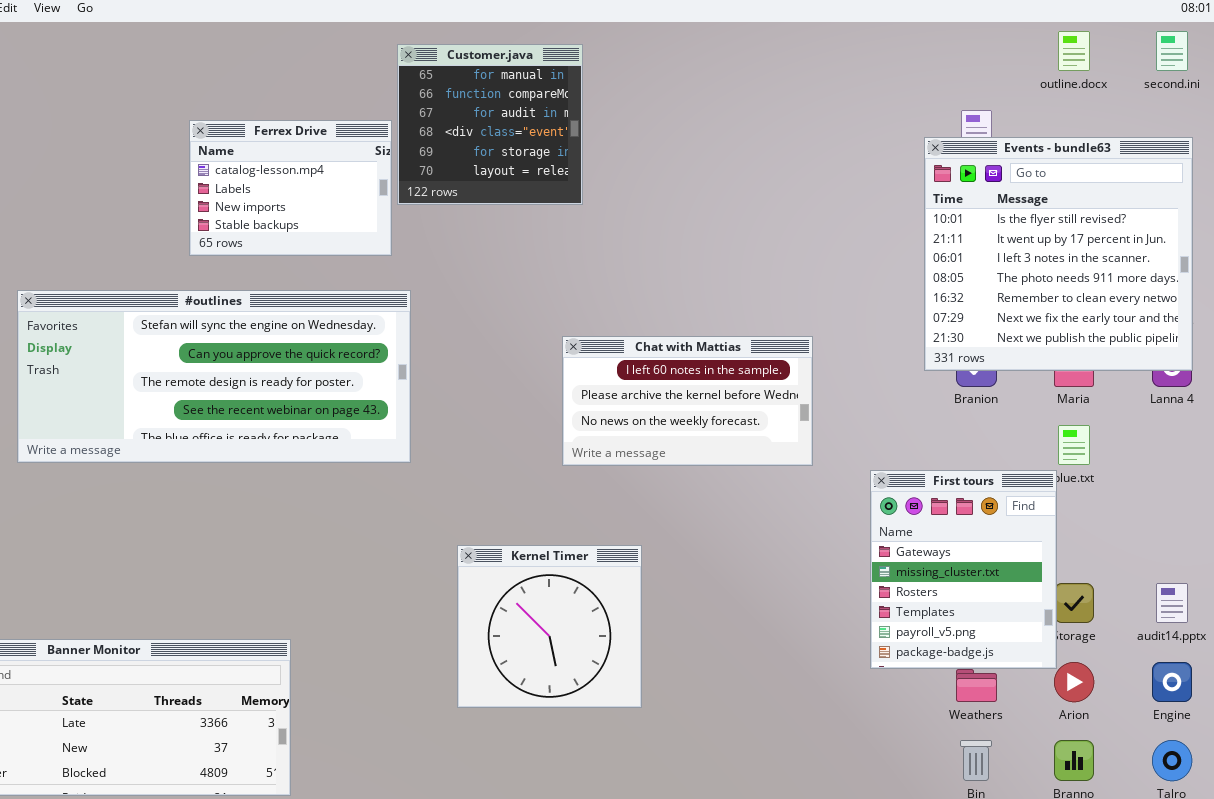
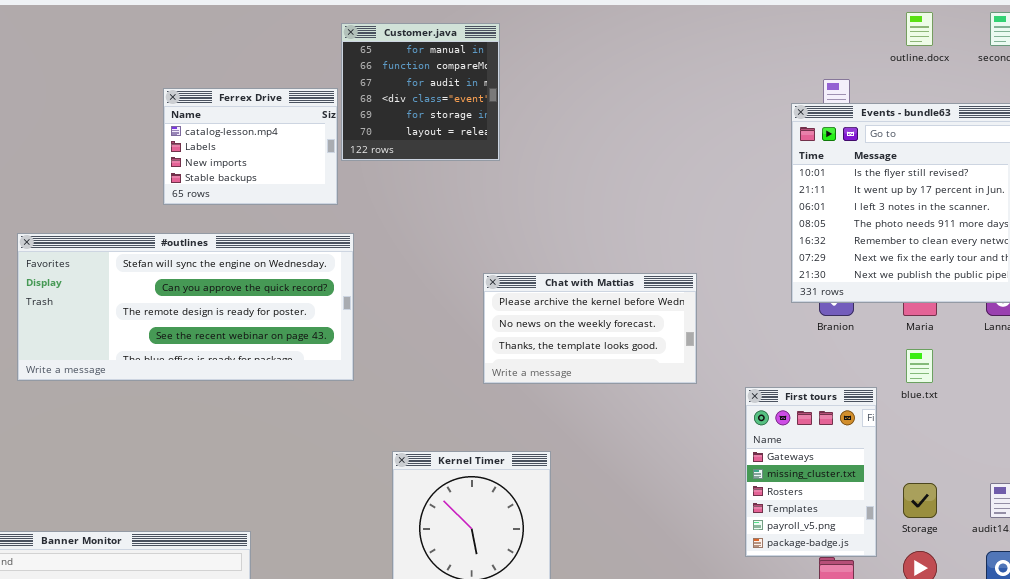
Chat with Mattias: [562,336,813,466] -> [483,273,697,384], scrolled down 1 row
First tours: [870,470,1057,669] -> [745,387,877,557], resized

